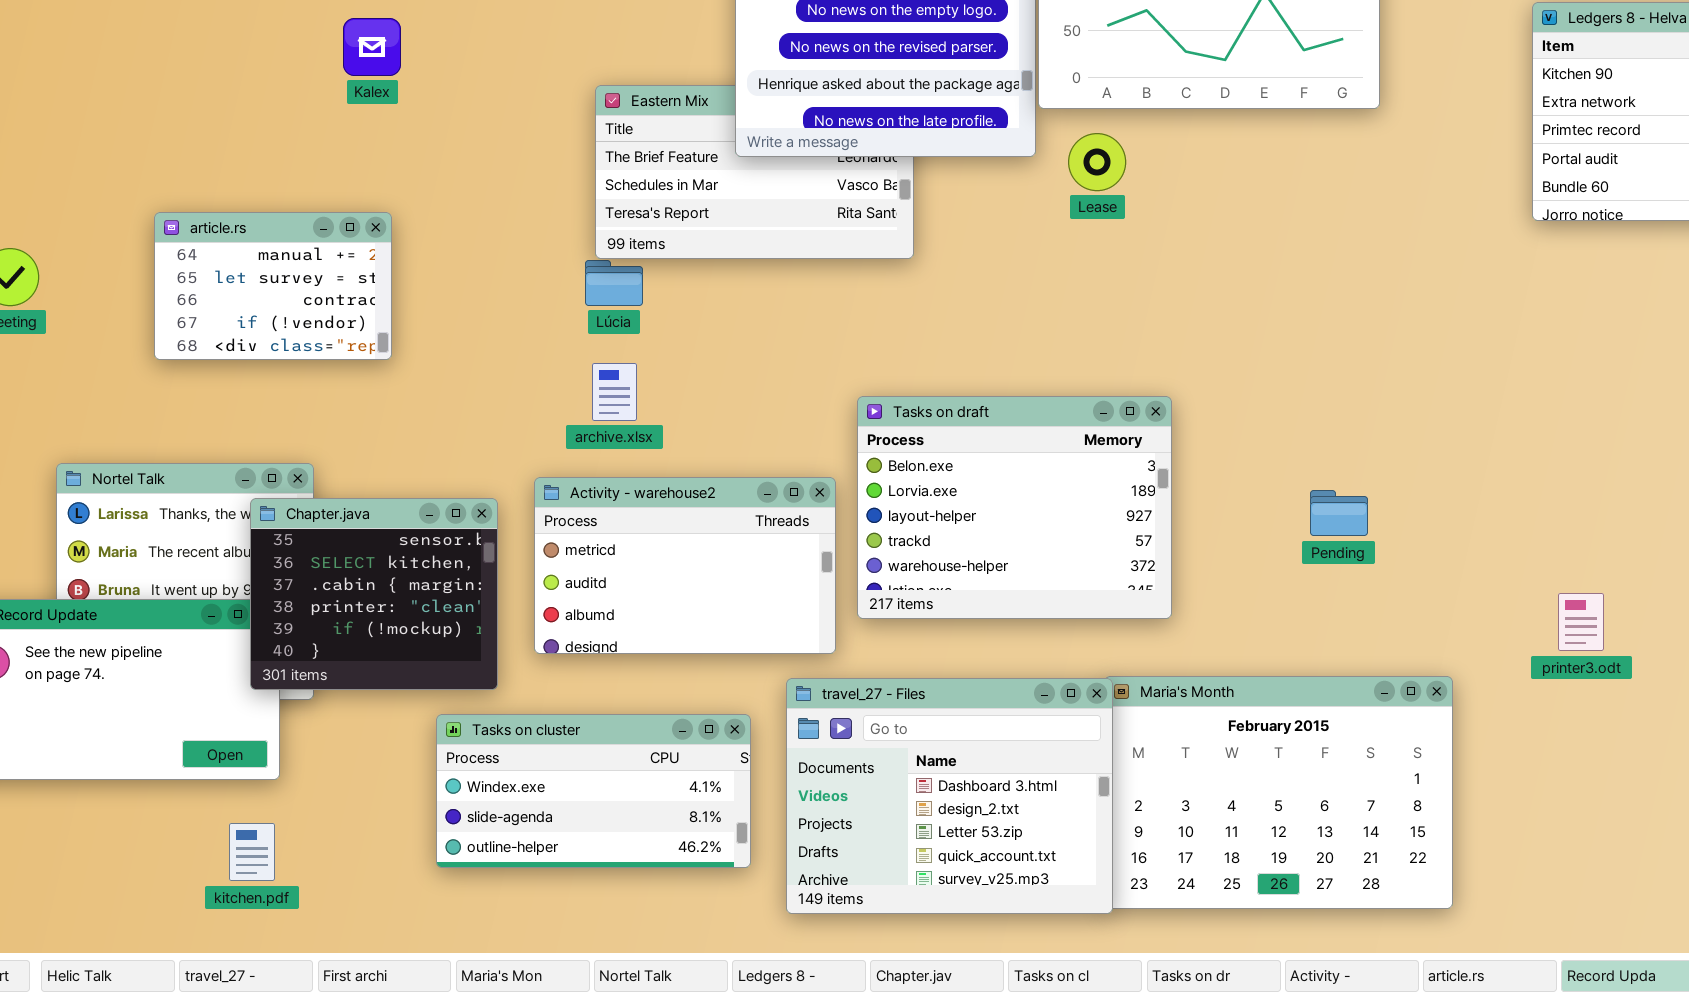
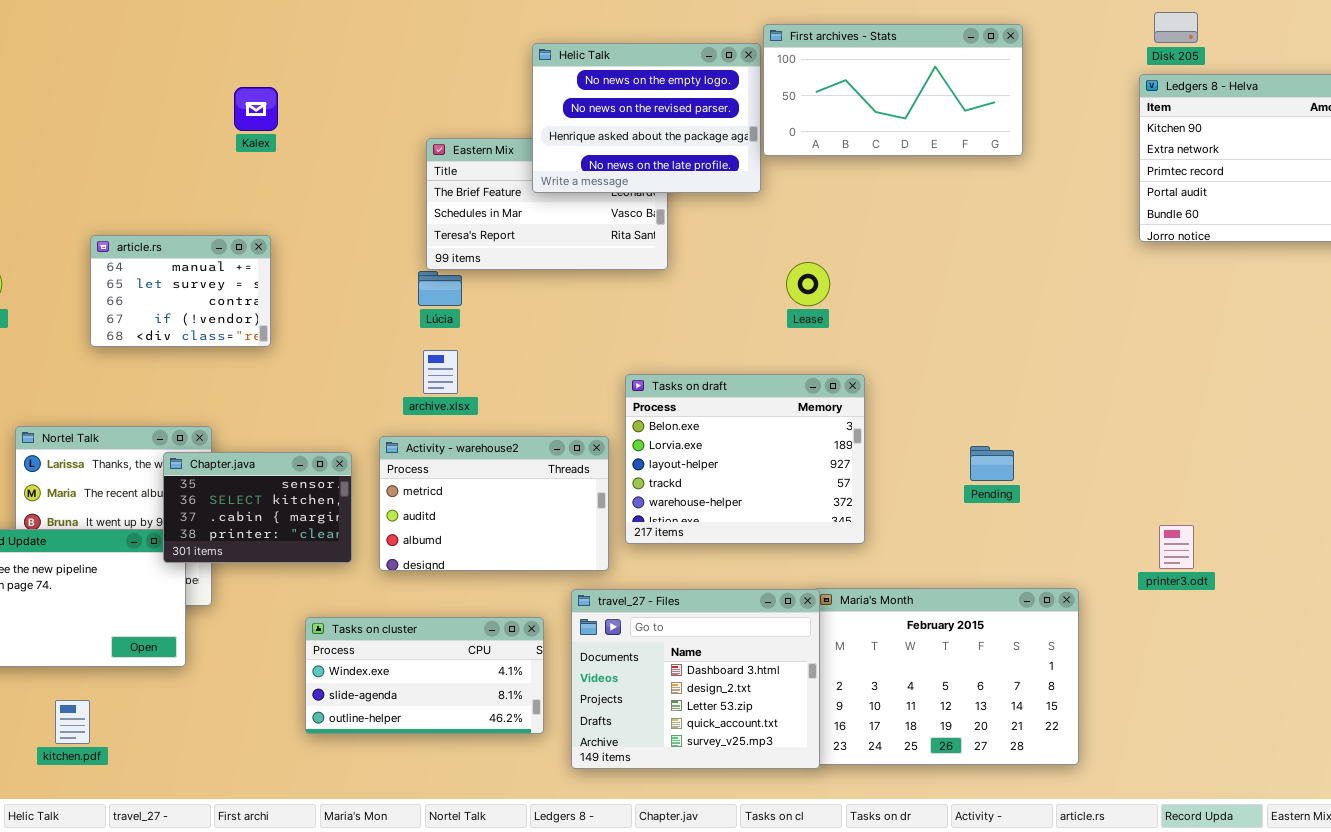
Lease: [1068,133,1126,191] -> [786,262,830,306], moved
Chapter.java: [250,498,498,690] -> [163,452,352,563], resized
kitchen.pdf: [229,823,275,881] -> [55,700,90,744], moved

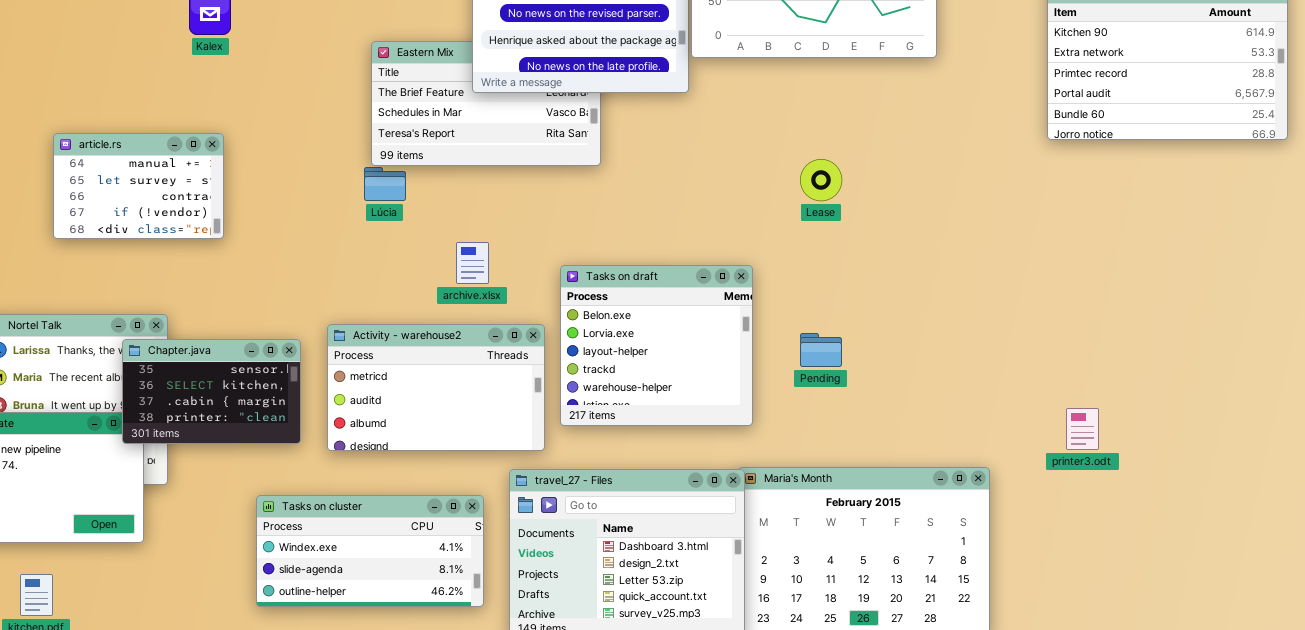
Lease: [786,262,830,306] -> [800,159,842,201], moved
archive.xlsx: [423,350,458,394] -> [456,242,489,284], moved
Tasks on draft: [625,374,865,544] -> [560,265,753,426], resized
Pending: [970,446,1014,481] -> [800,333,842,367], moved

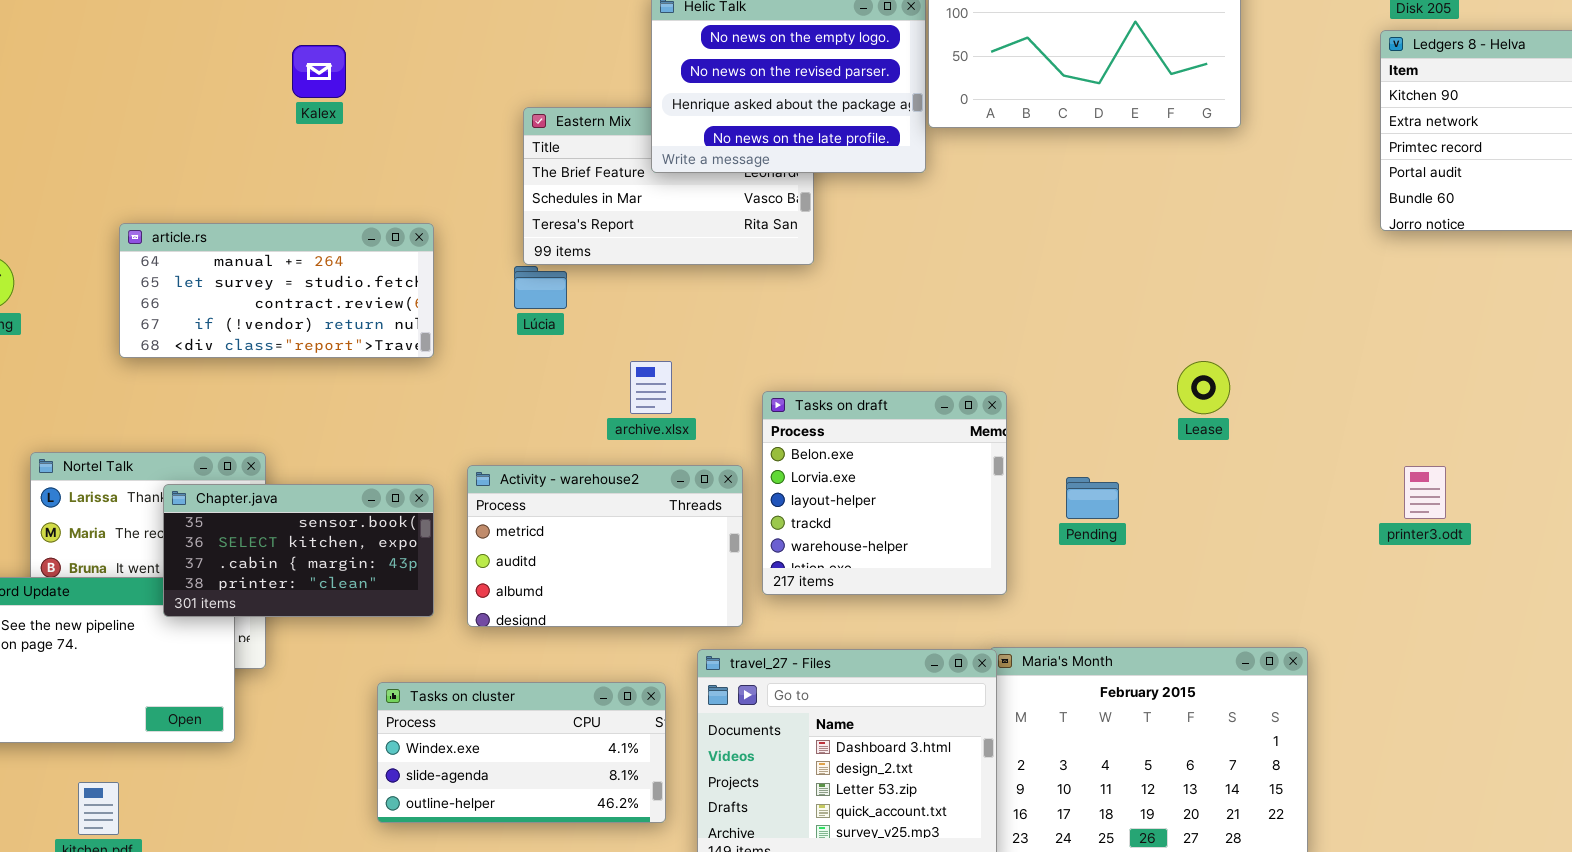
article.rs: [53,133,224,239] -> [119,223,434,358], resized
Lease: [800,159,842,201] -> [1177,361,1230,414], moved
Chapter.java: [122,339,301,444] -> [163,484,434,617], resized
printer3.odt: [1066,408,1099,450] -> [1404,466,1446,519], moved

